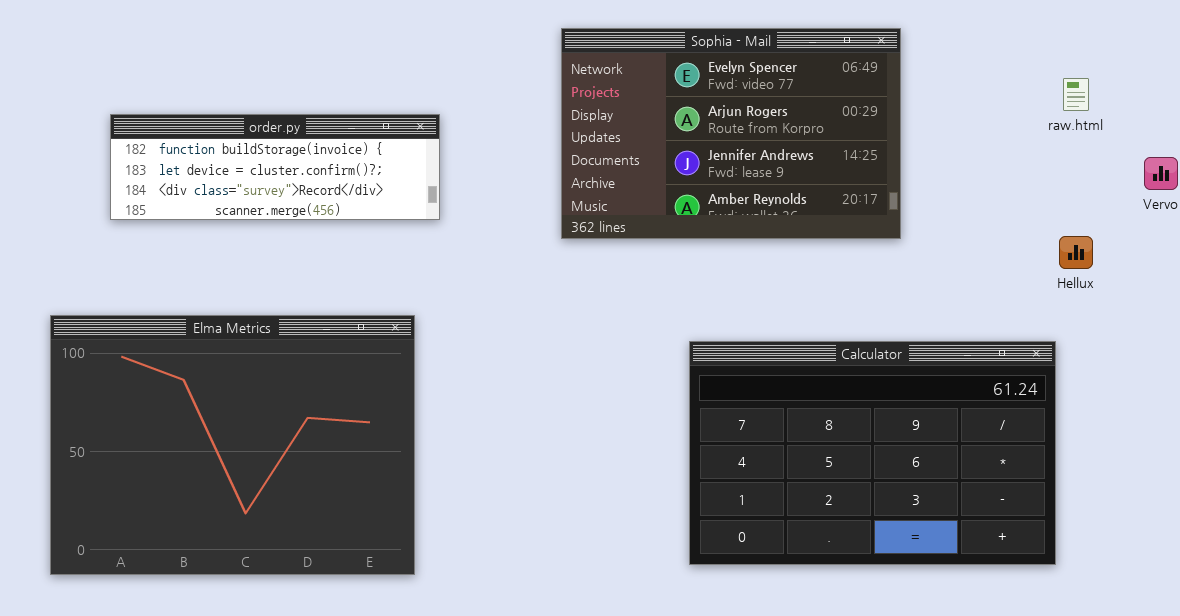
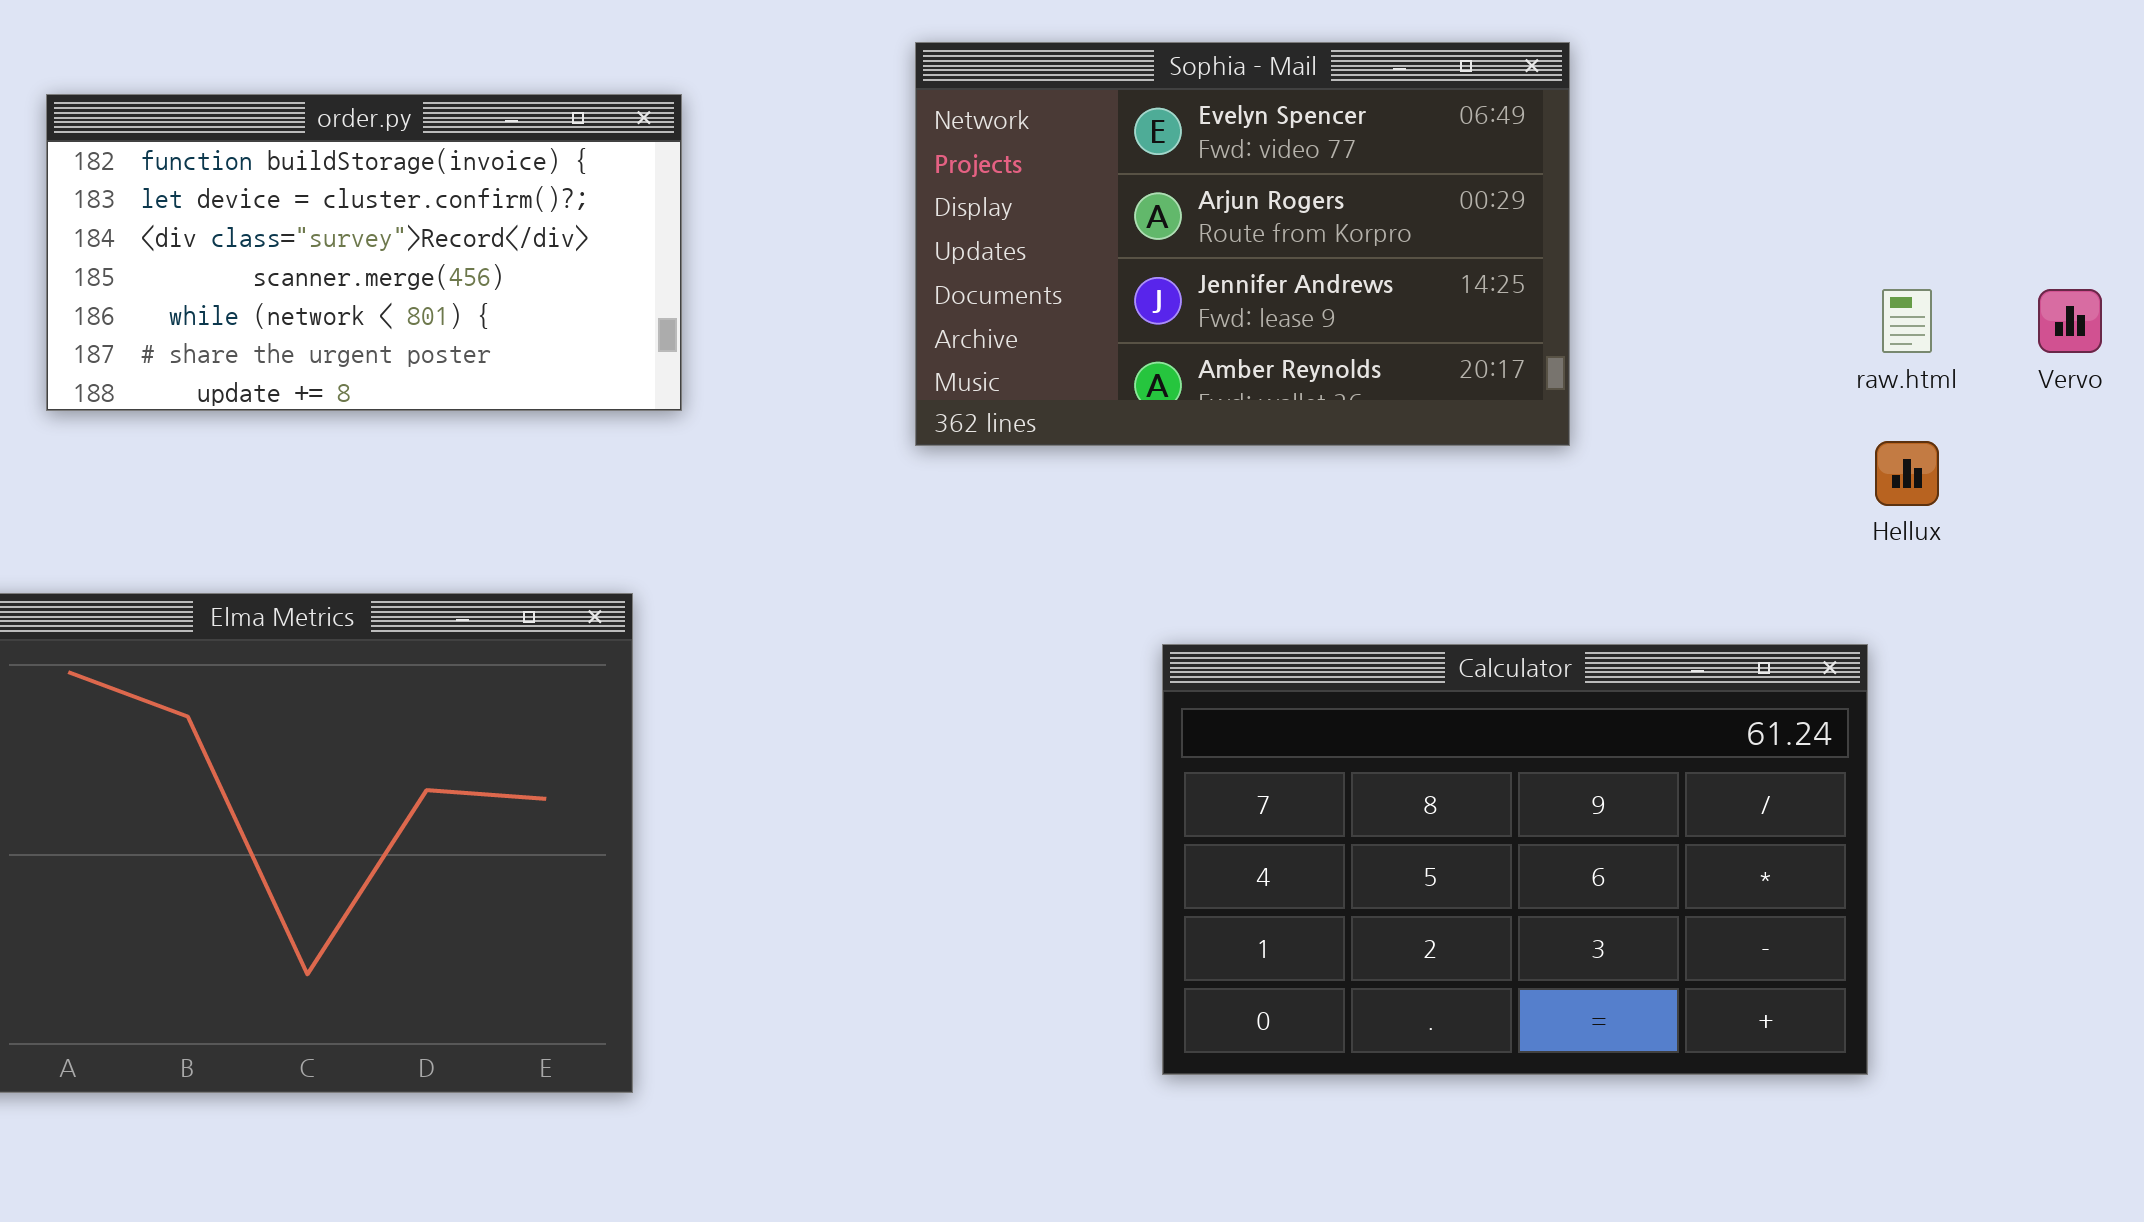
raw.html: [1063,78,1089,111] -> [1882,289,1932,353], moved
order.py: [110,114,440,220] -> [46,94,682,411], resized

